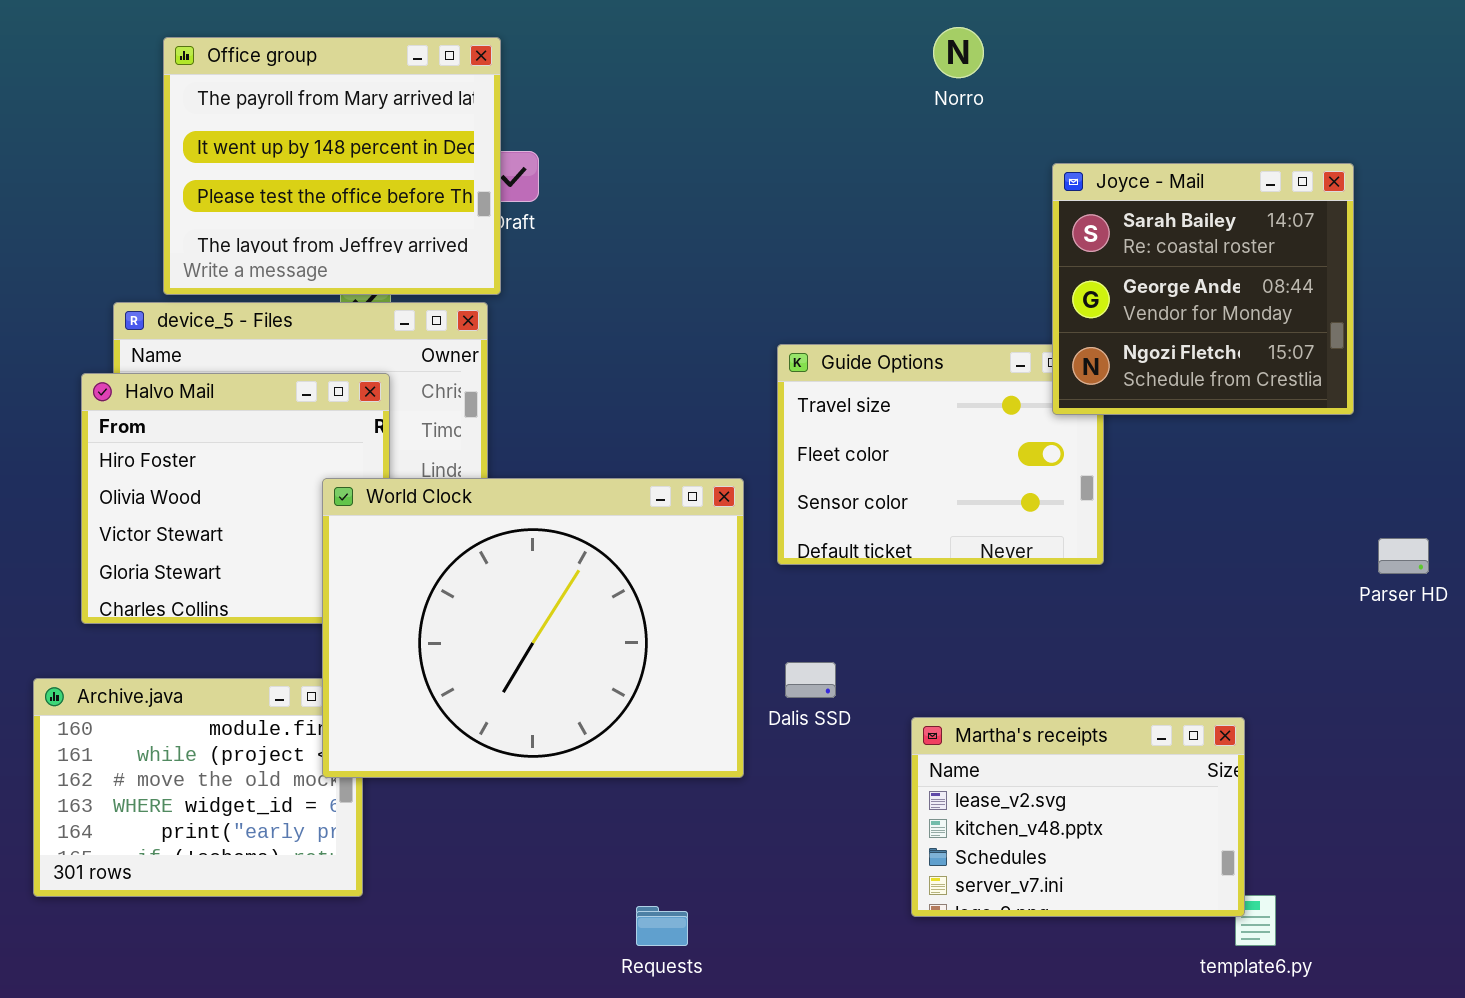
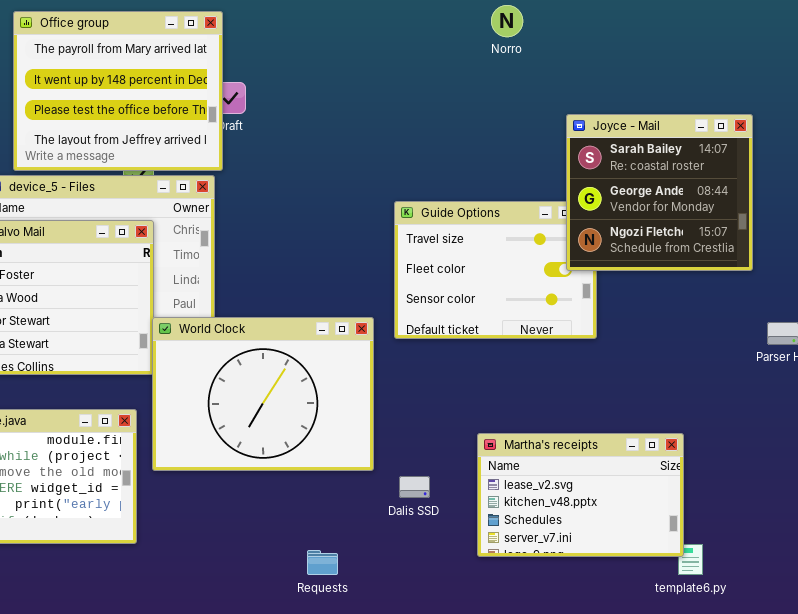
Joyce - Mail: [1052,163,1354,415] -> [566,114,753,271], moved
World Clock: [322,478,744,778] -> [152,317,374,471], resized
Dalis SSD: [785,662,836,698] -> [399,476,430,498], moved

